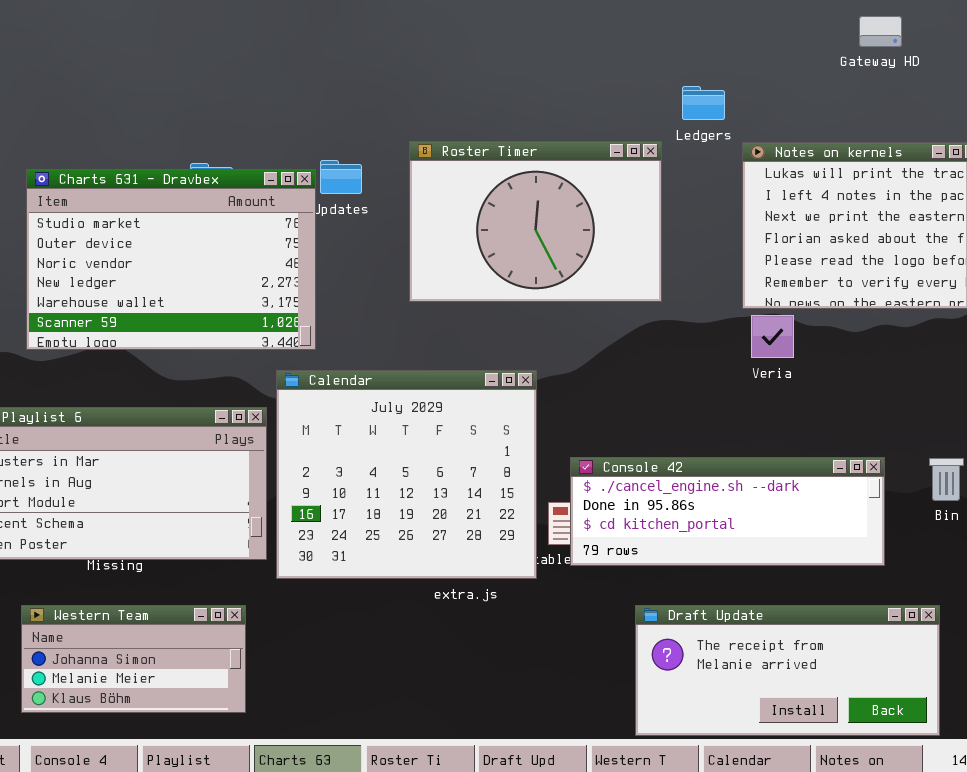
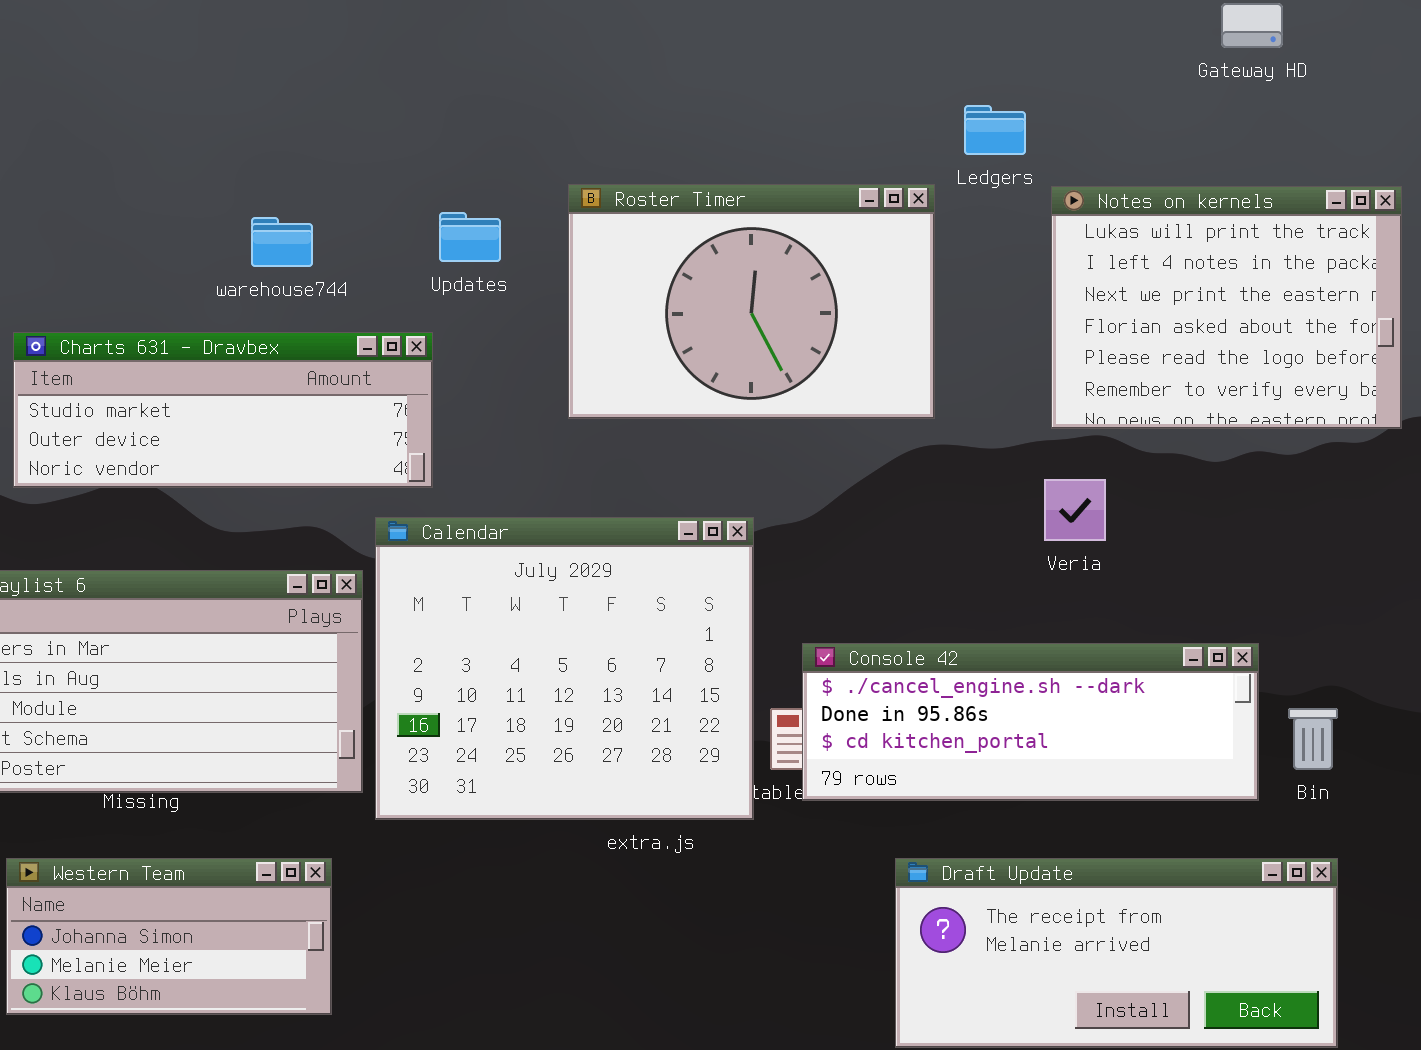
Charts 631 - Dravbex: [26,169,316,350] -> [13,332,433,488], resized
Veria: [751,315,794,358] -> [1044,479,1106,541], moved
Bin: [929,458,964,501] -> [1288,708,1338,770], moved

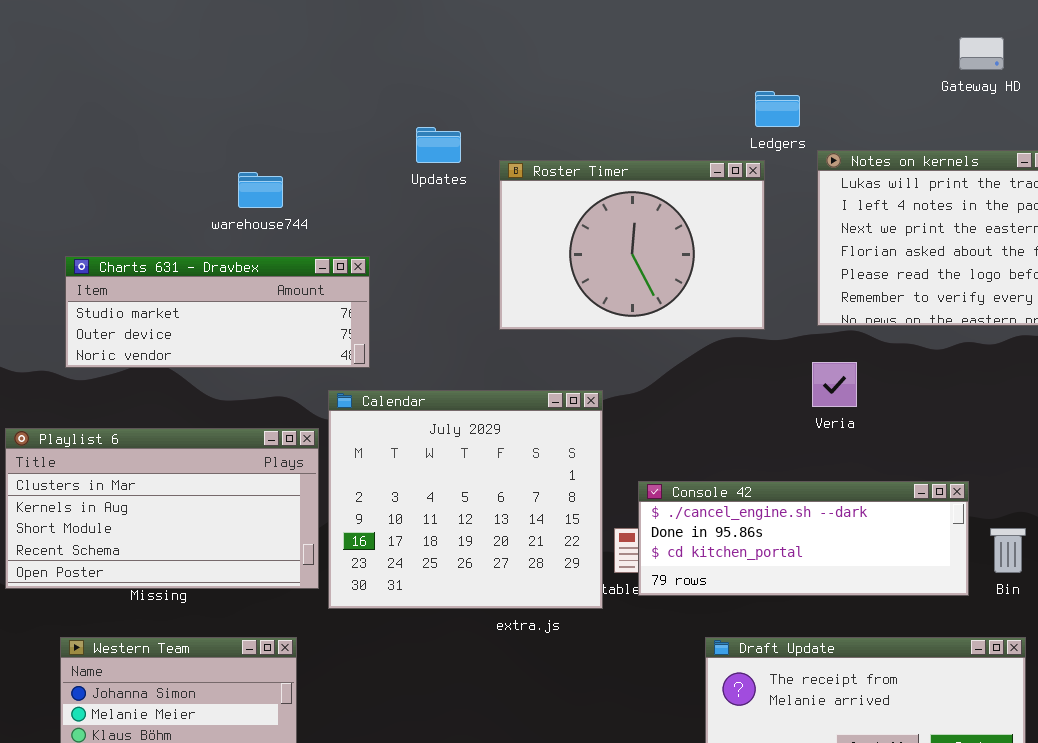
Gateway HD: [1221,3,1283,48] -> [959,37,1004,70], moved
Roster Timer: [568,184,935,419] -> [499,160,765,330], moved
Updates: [439,212,501,262] -> [416,127,461,163], moved

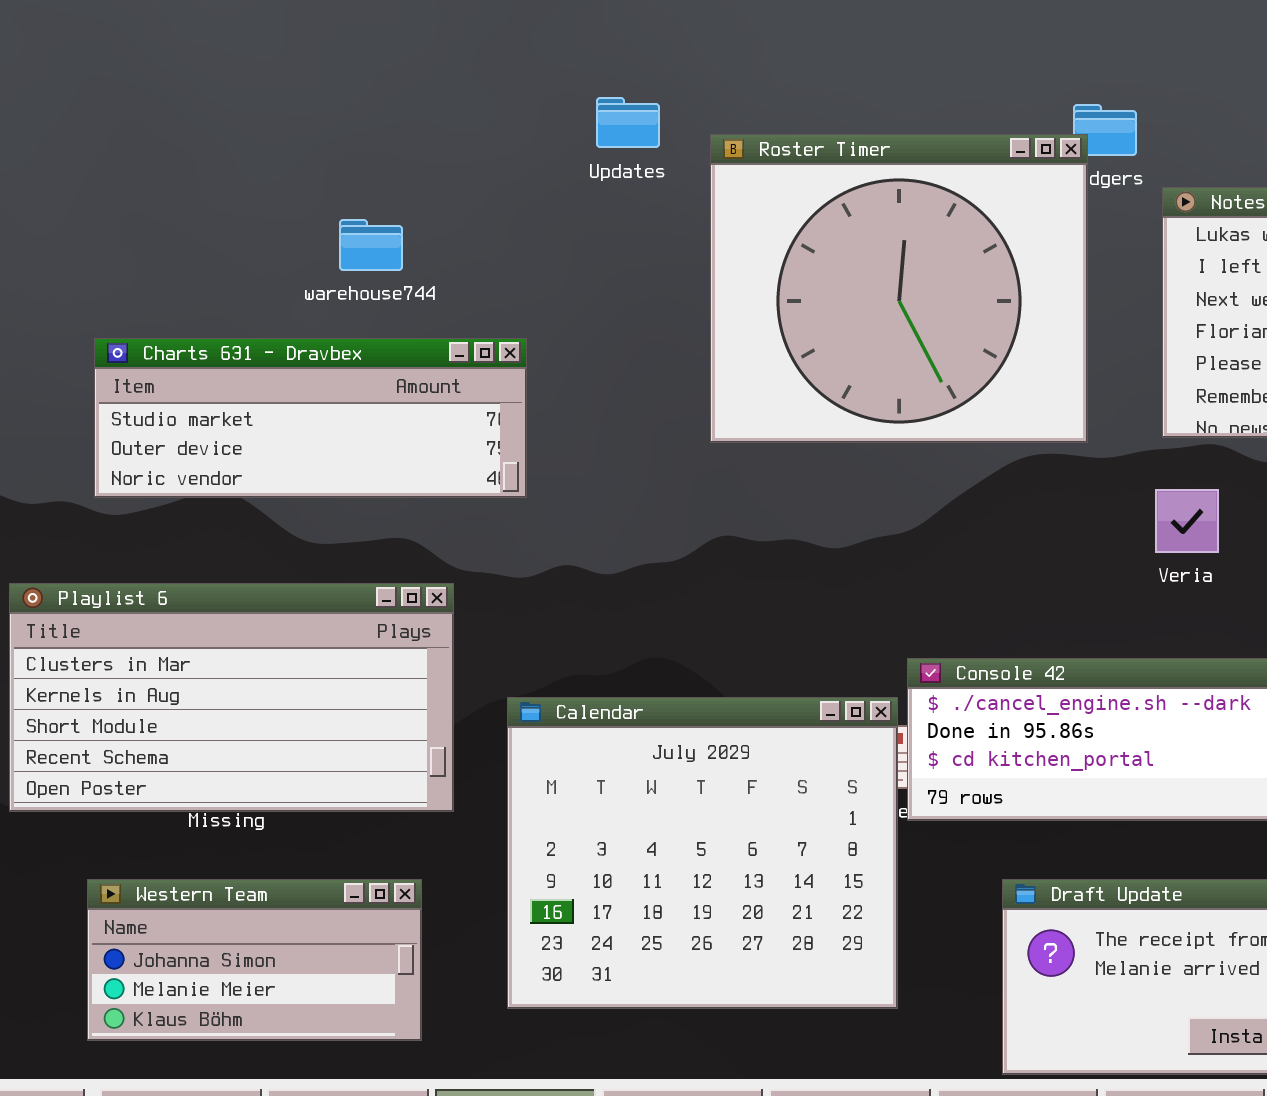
Updates: [416,127,461,163] -> [596,97,660,148], moved
Roster Timer: [499,160,765,330] -> [710,134,1088,443], resized
Calendar: [328,390,603,609] -> [507,697,898,1009], moved

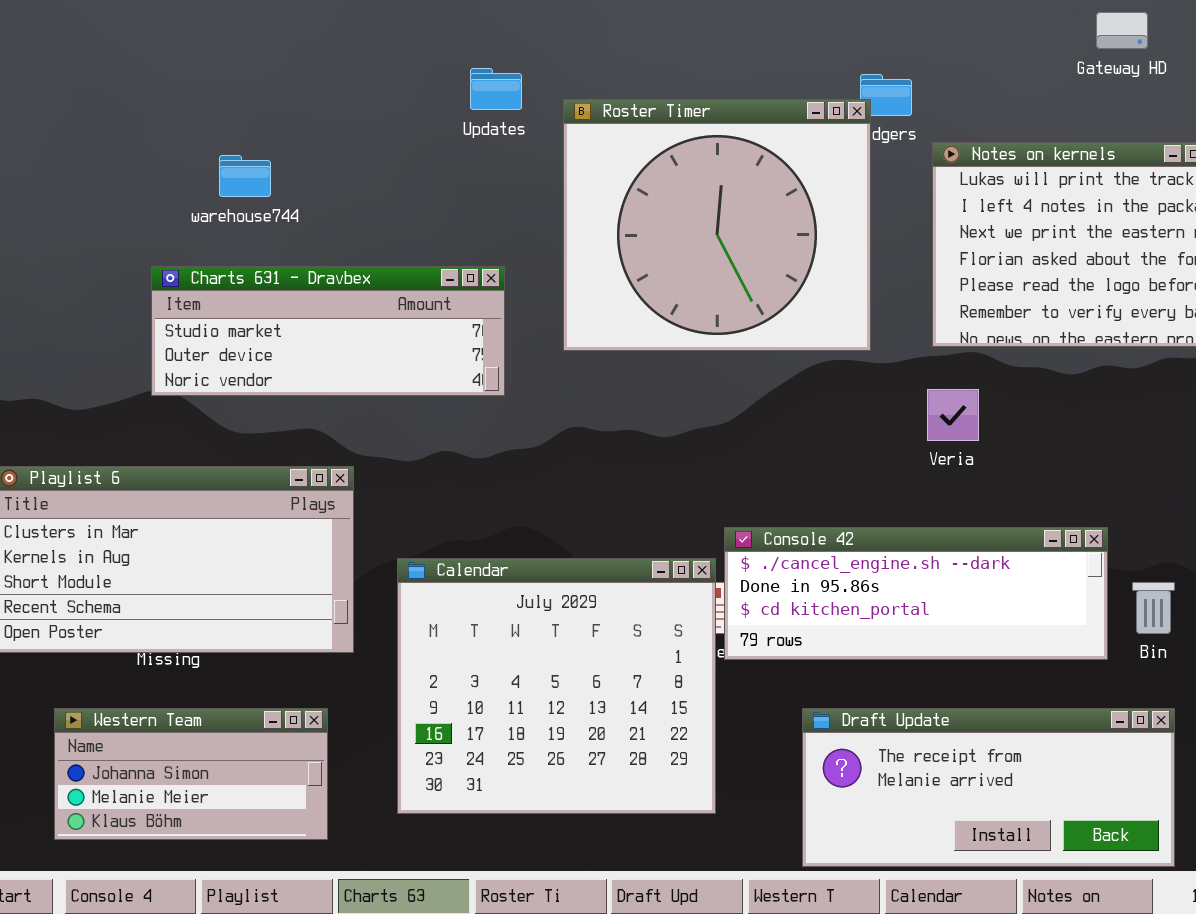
warehouse744: [339,219,403,271] -> [219,155,271,197], moved
Charts 631 - Dravbex: [94,338,527,498] -> [151,266,505,396], moved

